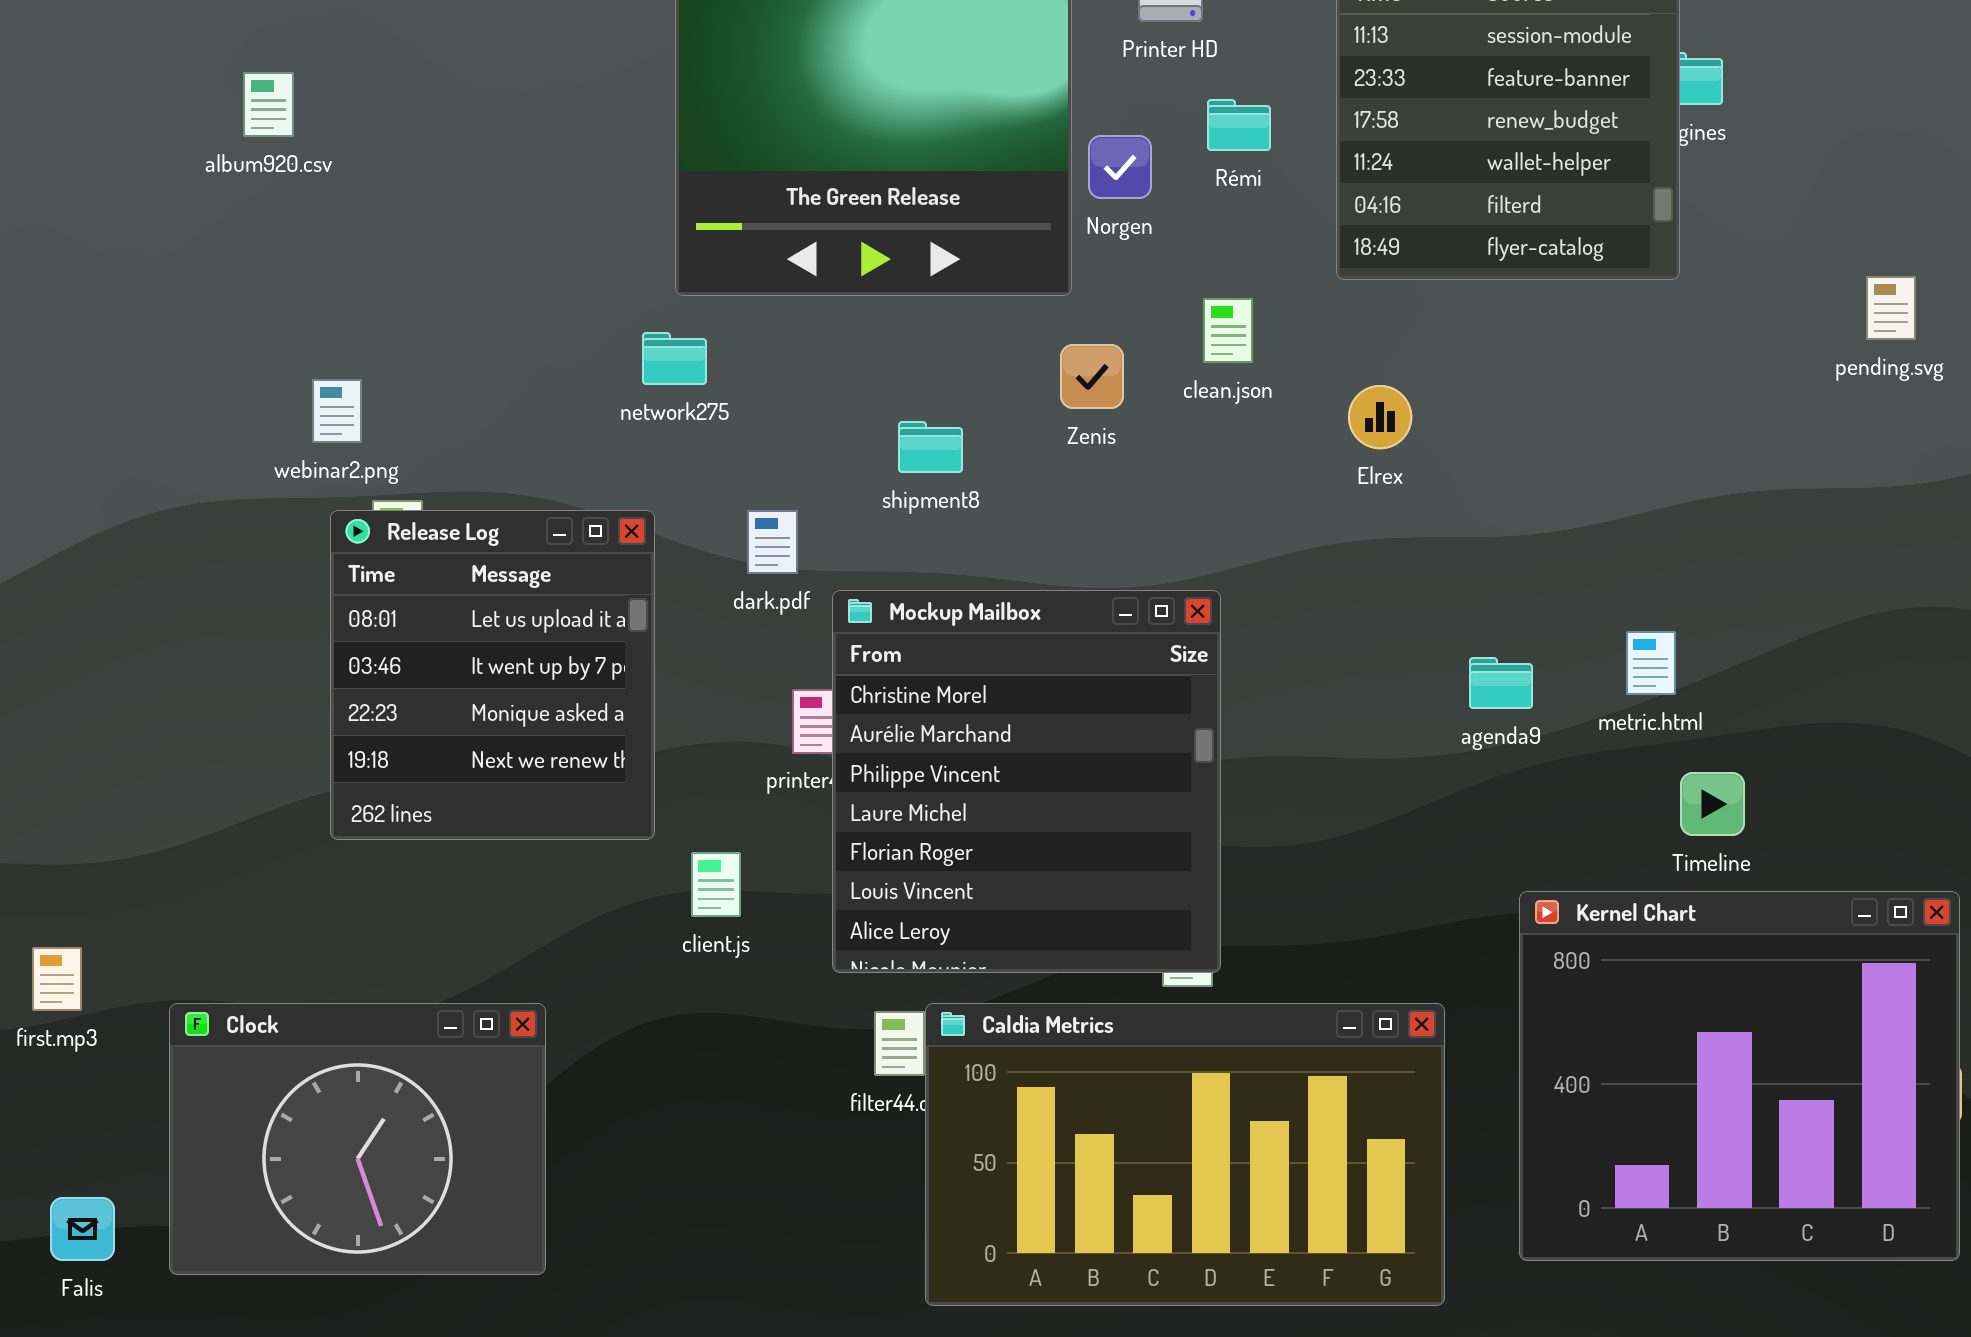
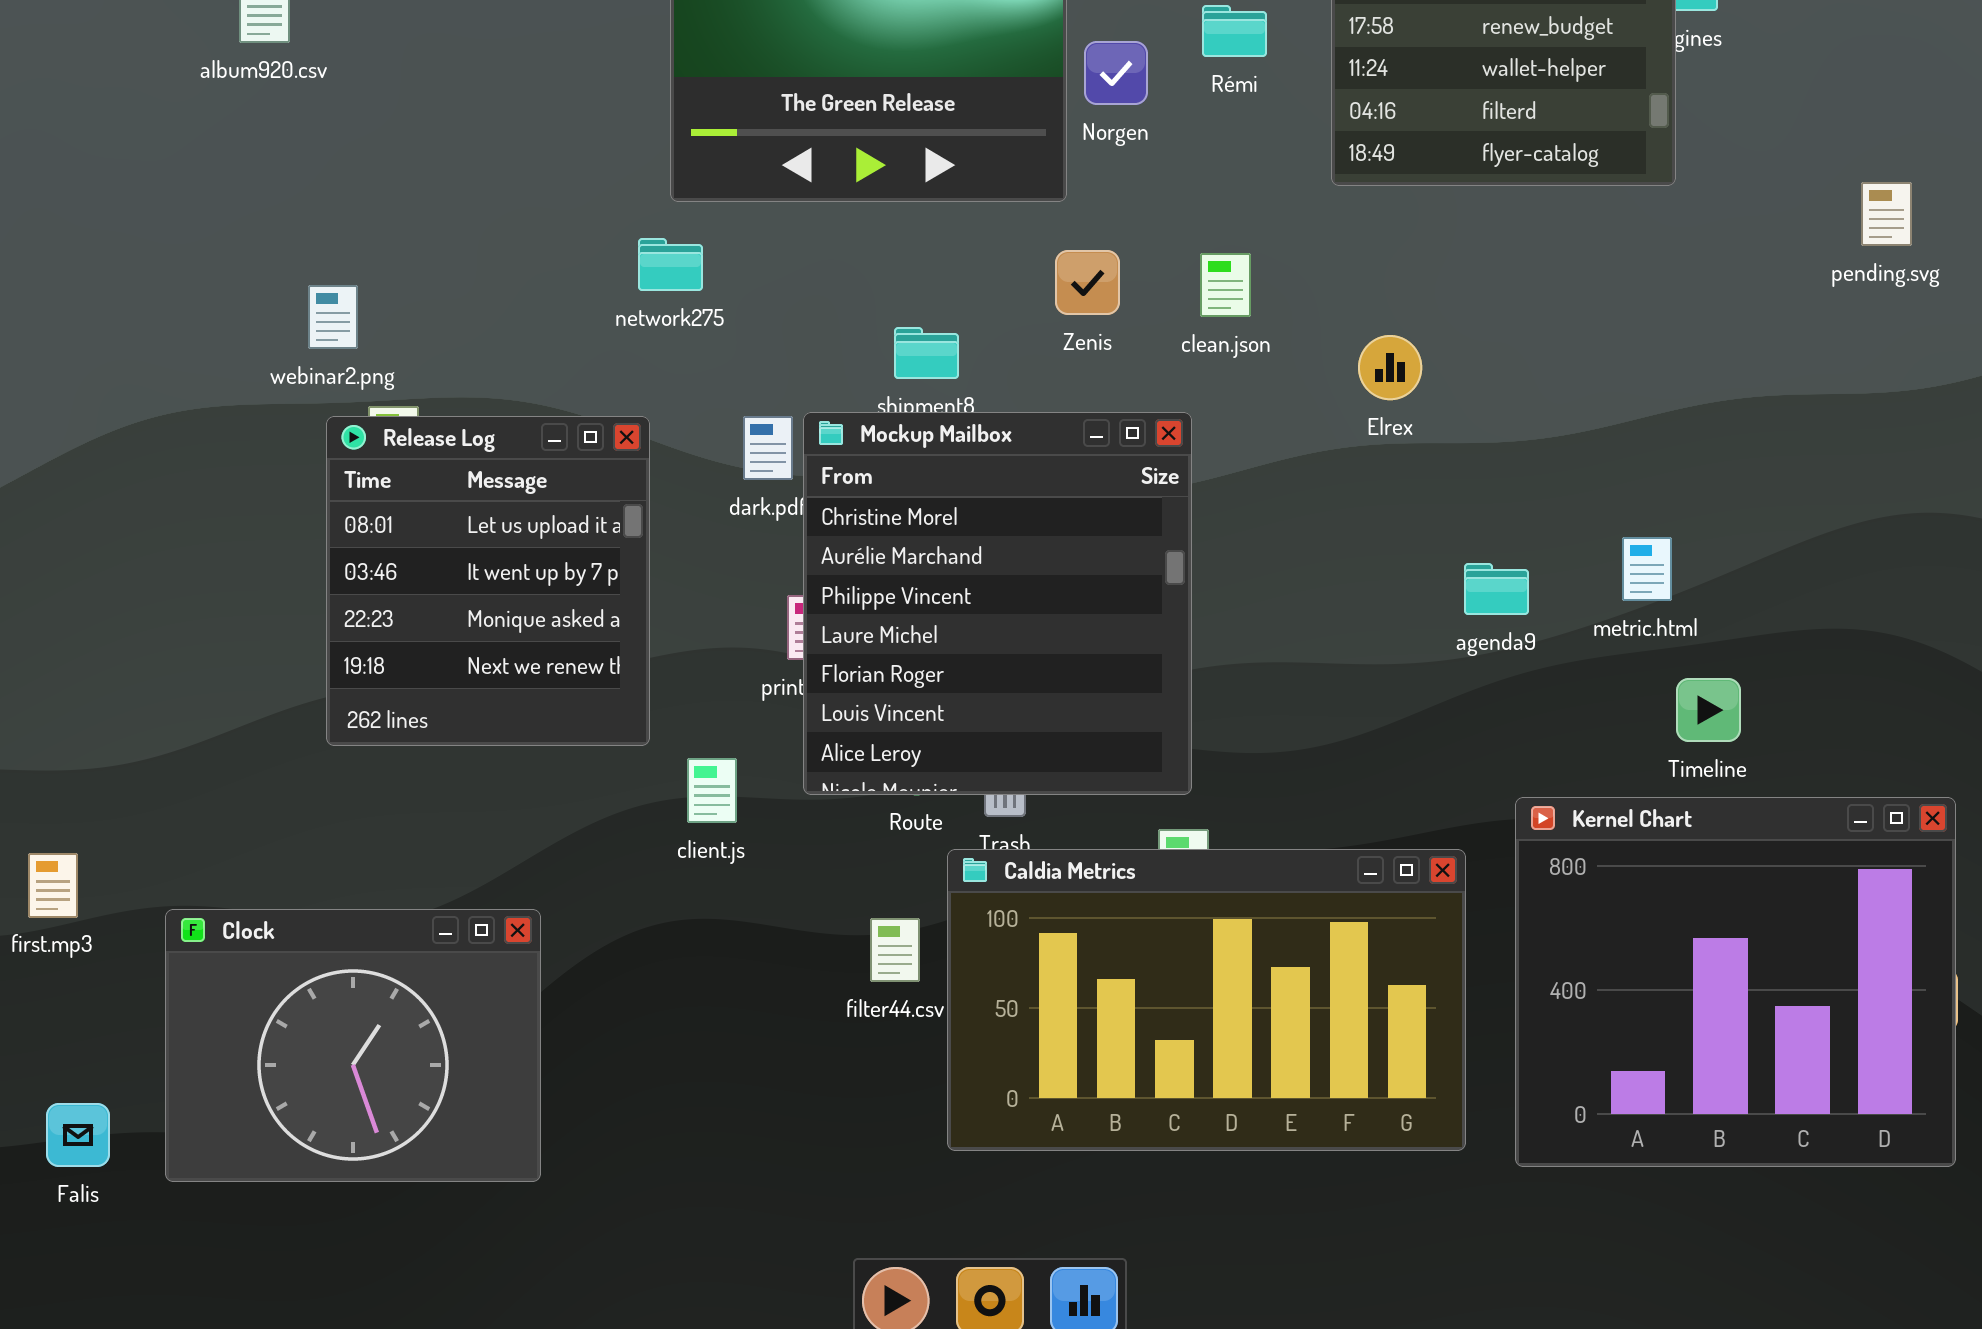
clean.json: [1203,298,1253,363] -> [1200,253,1251,317], moved
Elrex: [1348,385,1412,449] -> [1358,335,1422,400], moved
Mockup Mailbox: [832,590,1221,973] -> [803,412,1192,795], moved
Caldia Metrics: [925,1003,1445,1306] -> [947,849,1466,1151], moved

